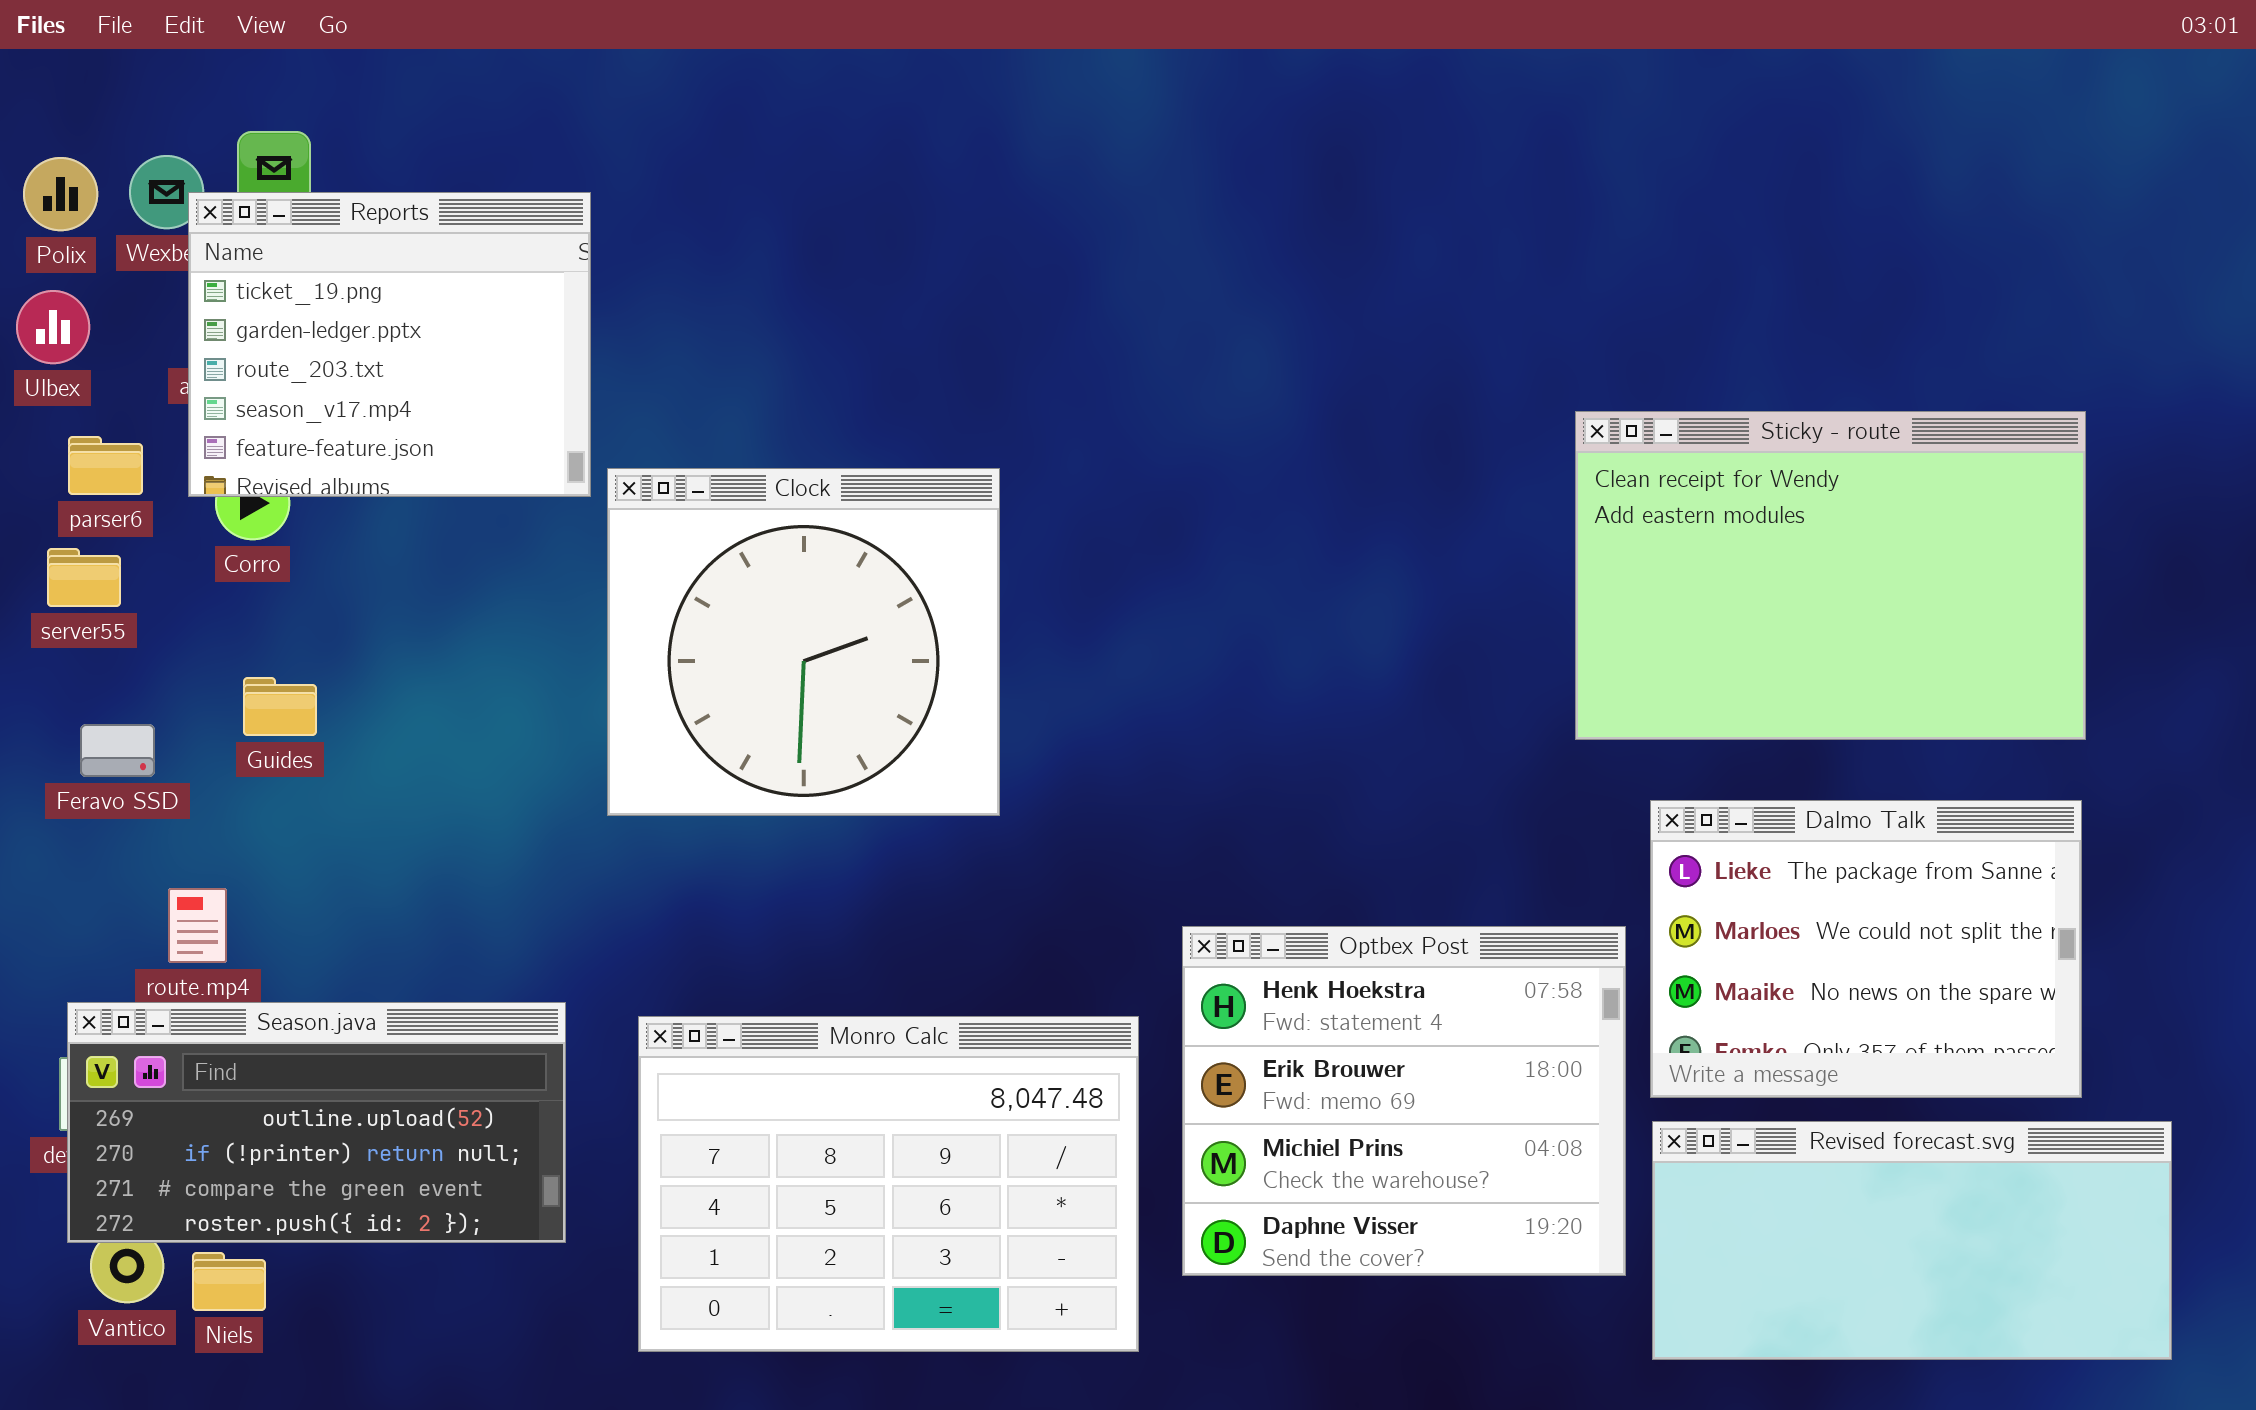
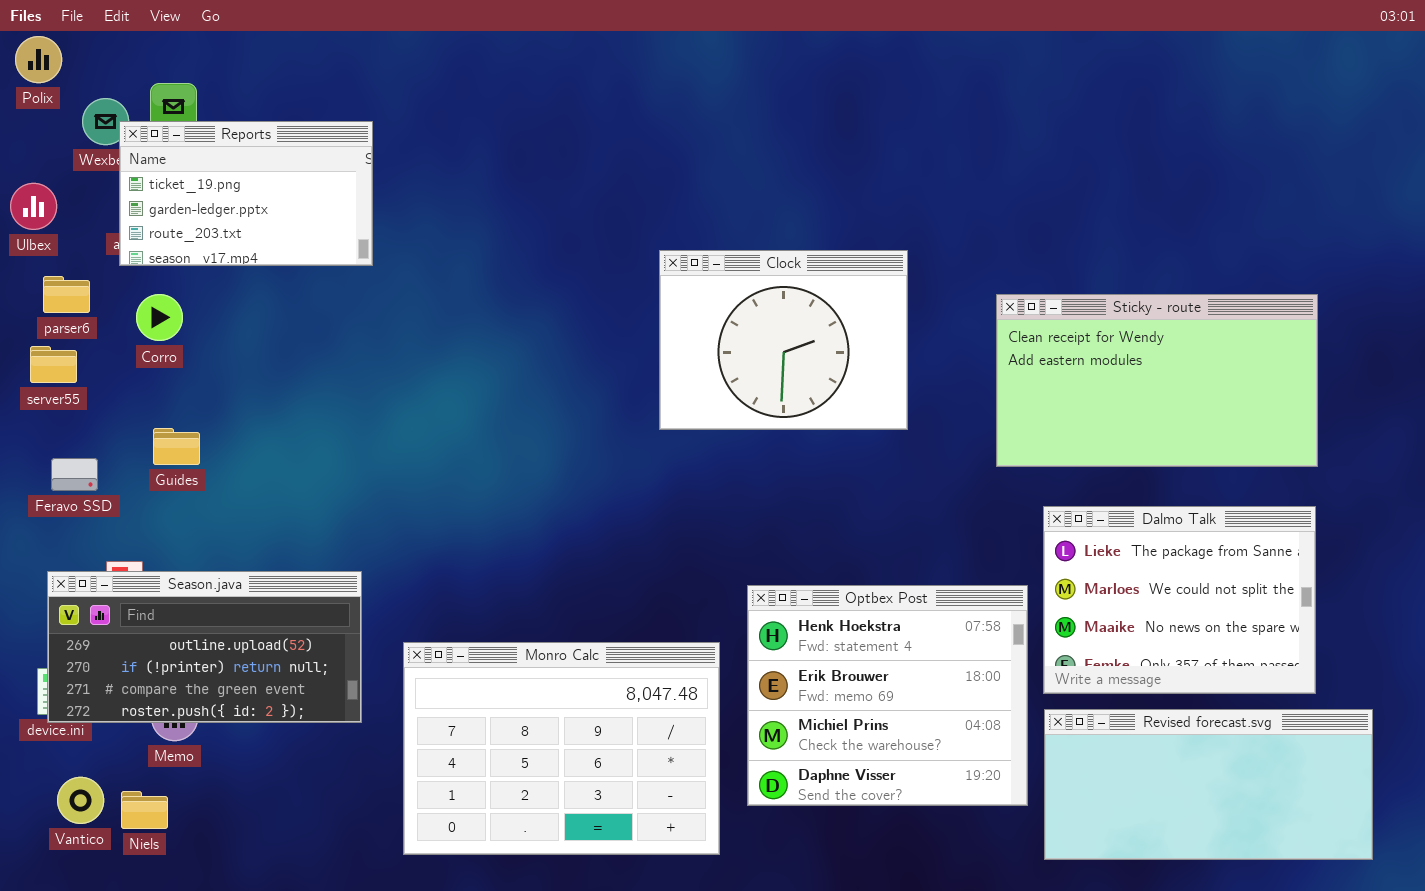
Polix: [23,157,98,231] -> [15,36,62,83], moved
Reports: [188,192,591,497] -> [119,121,373,266], resized
Sticky - route: [1575,411,2086,740] -> [996,294,1318,467], resized
Clock: [607,468,1000,816] -> [659,250,908,430], moved, resized
Season.java: [67,1002,566,1243] -> [47,571,362,723], moved

